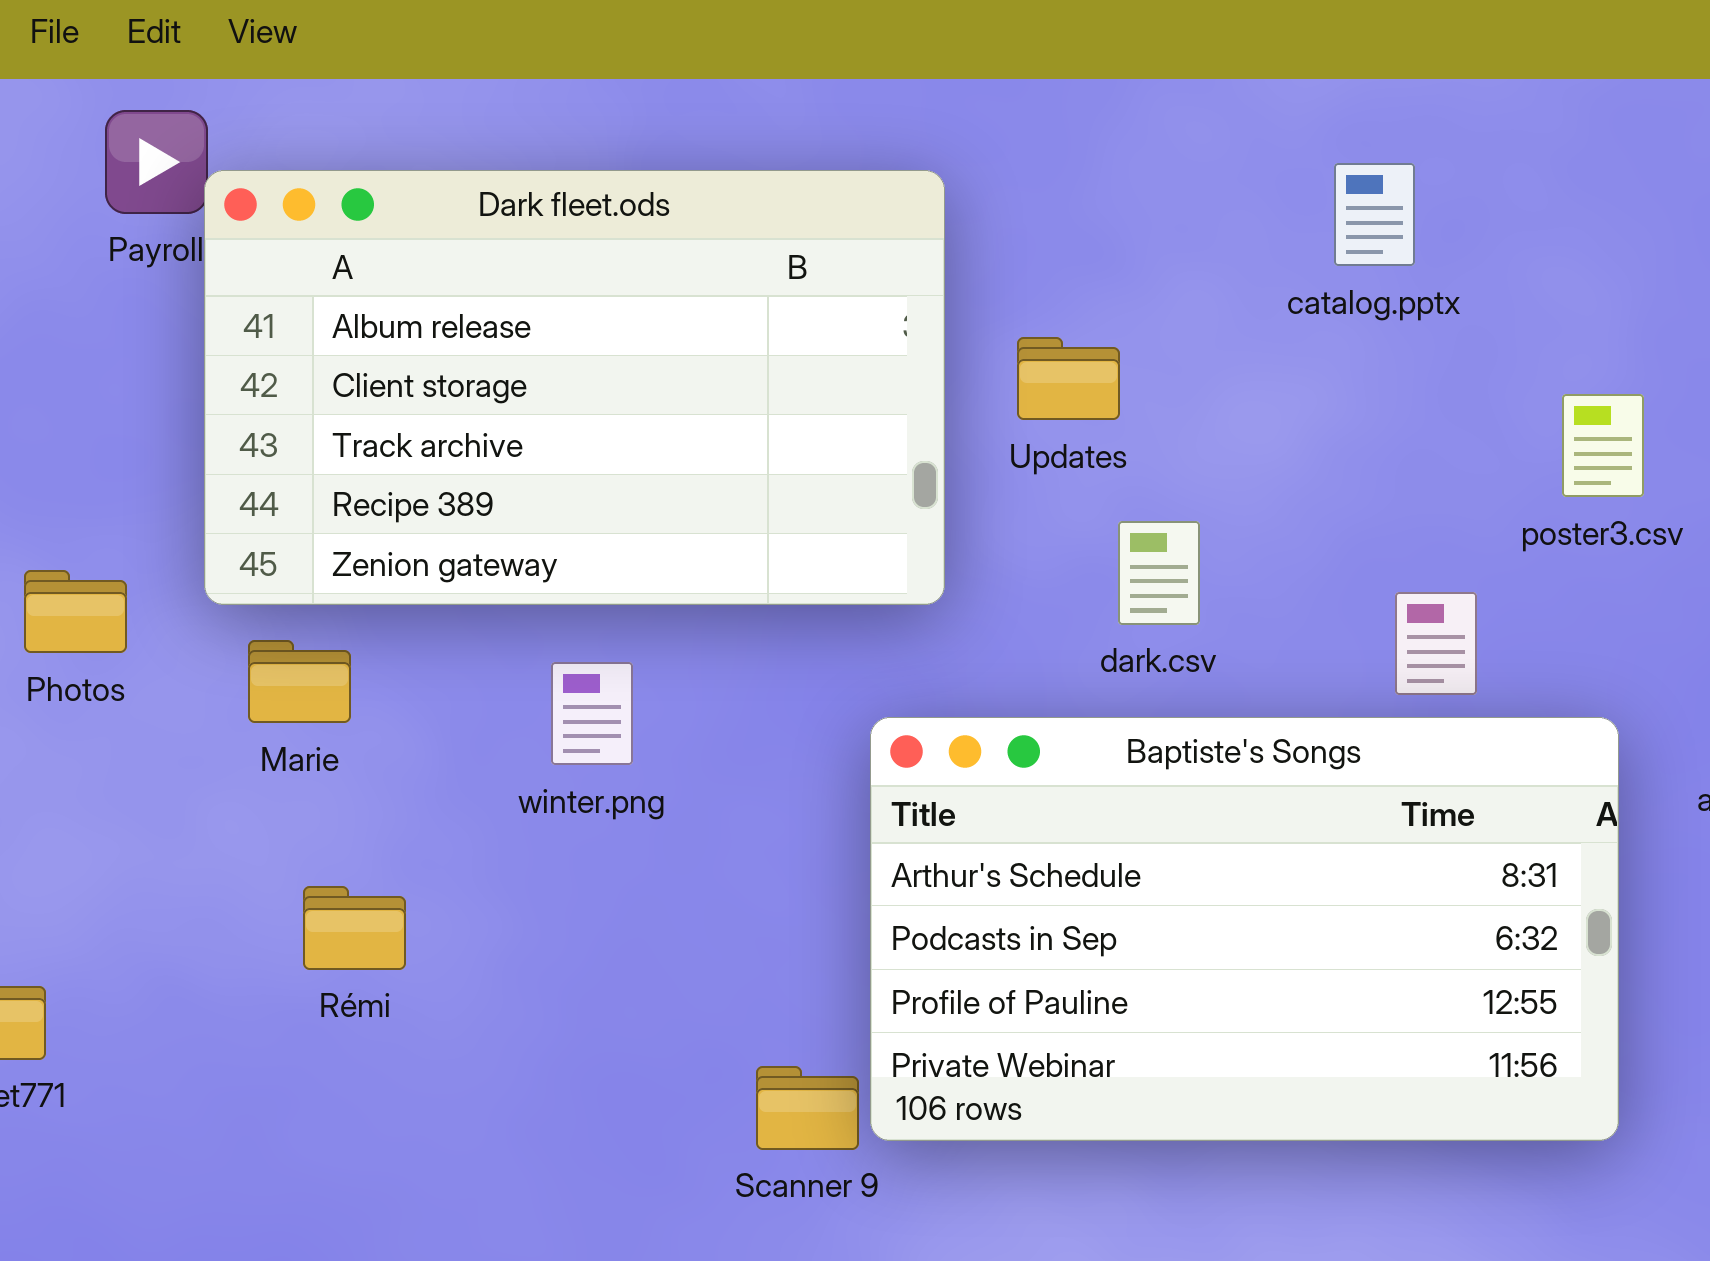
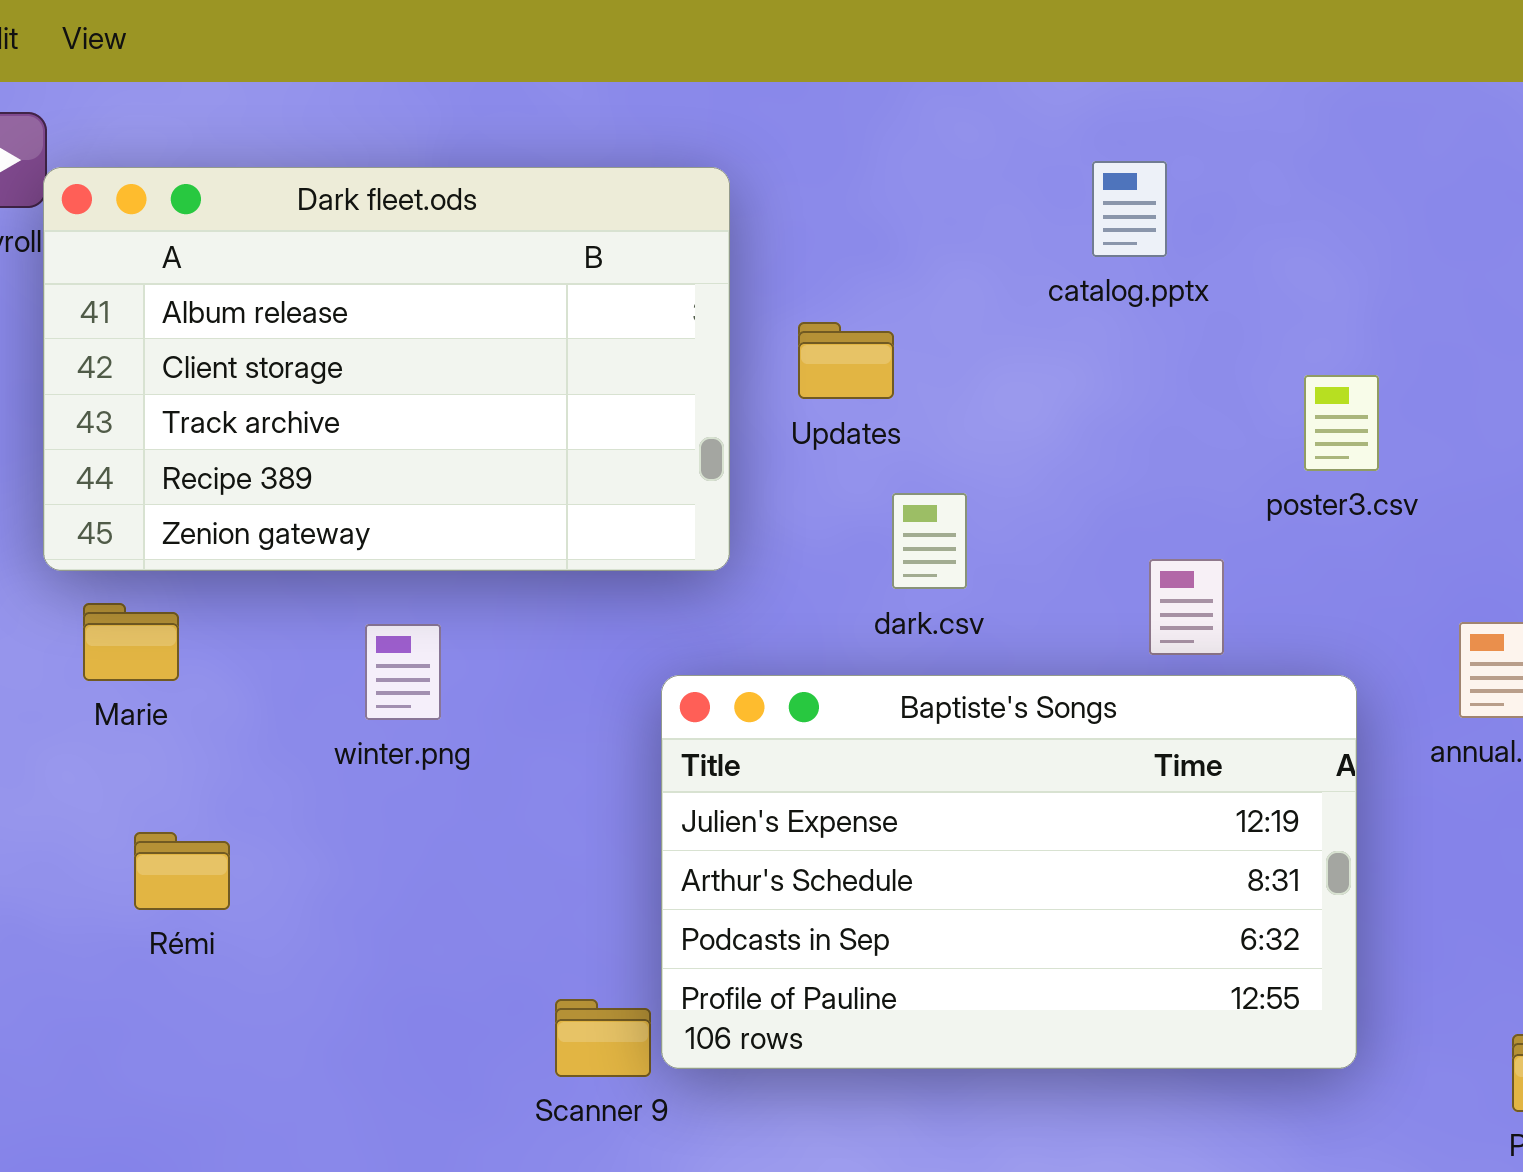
Baptiste's Songs: [870,717,1619,1141] -> [661,675,1357,1069], scrolled up 1 row

